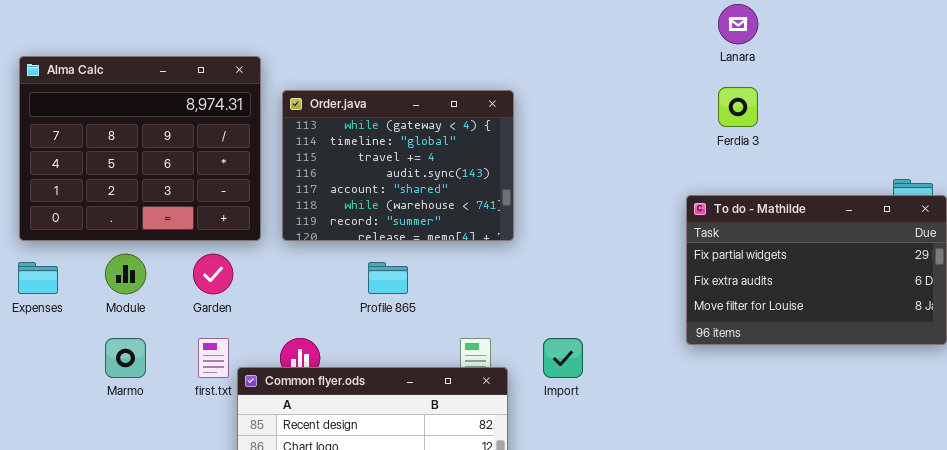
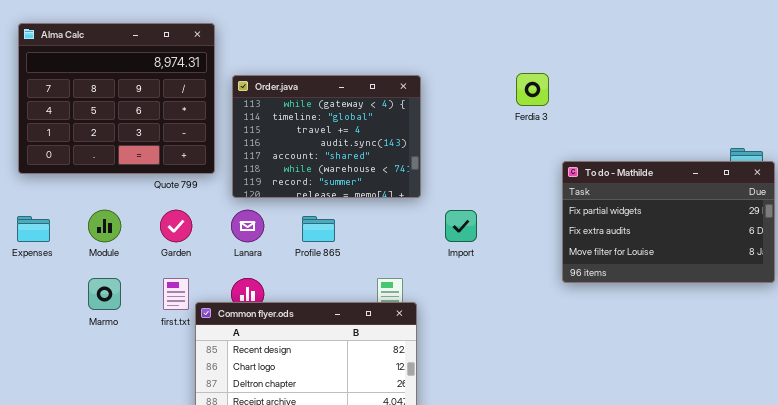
Lanara: [718,4,758,44] -> [231,210,264,242], moved
Alma Calc: [19,56,261,241] -> [18,23,215,174], moved
Ferdia 3: [718,87,758,127] -> [516,73,549,106], moved
Import: [543,338,583,378] -> [445,210,477,242], moved

